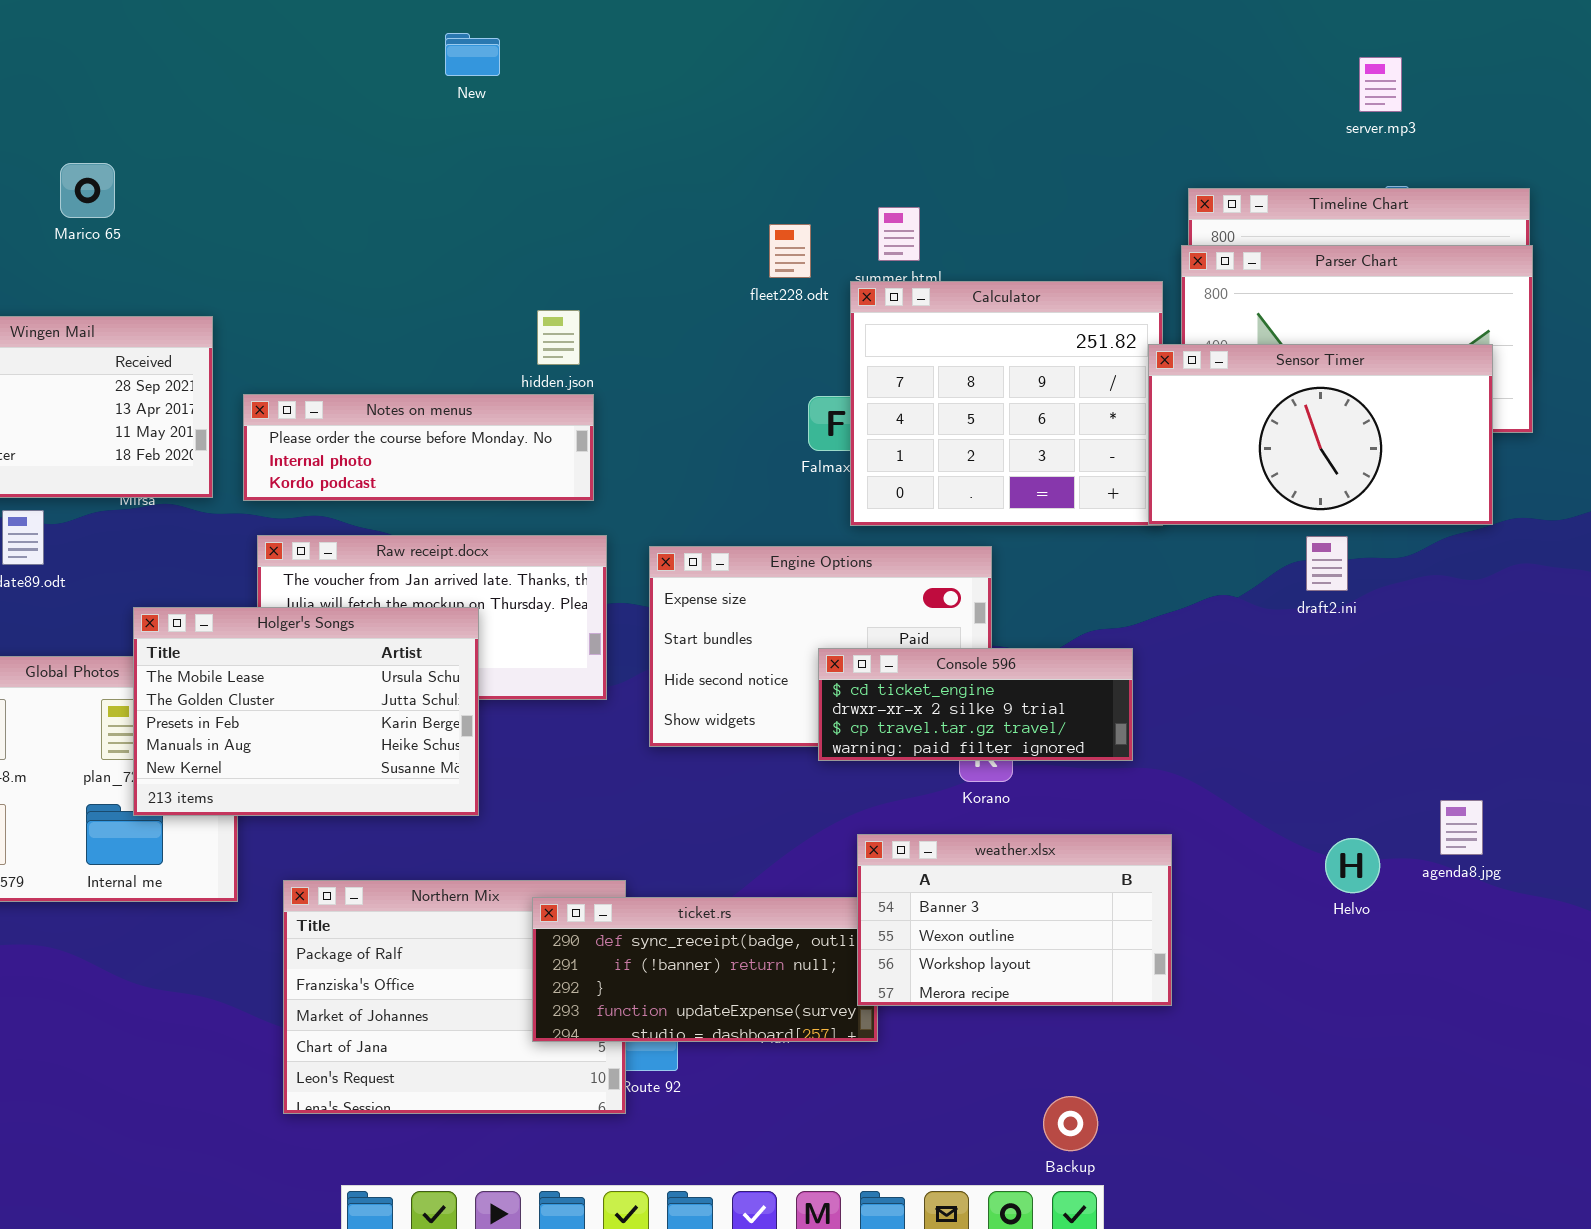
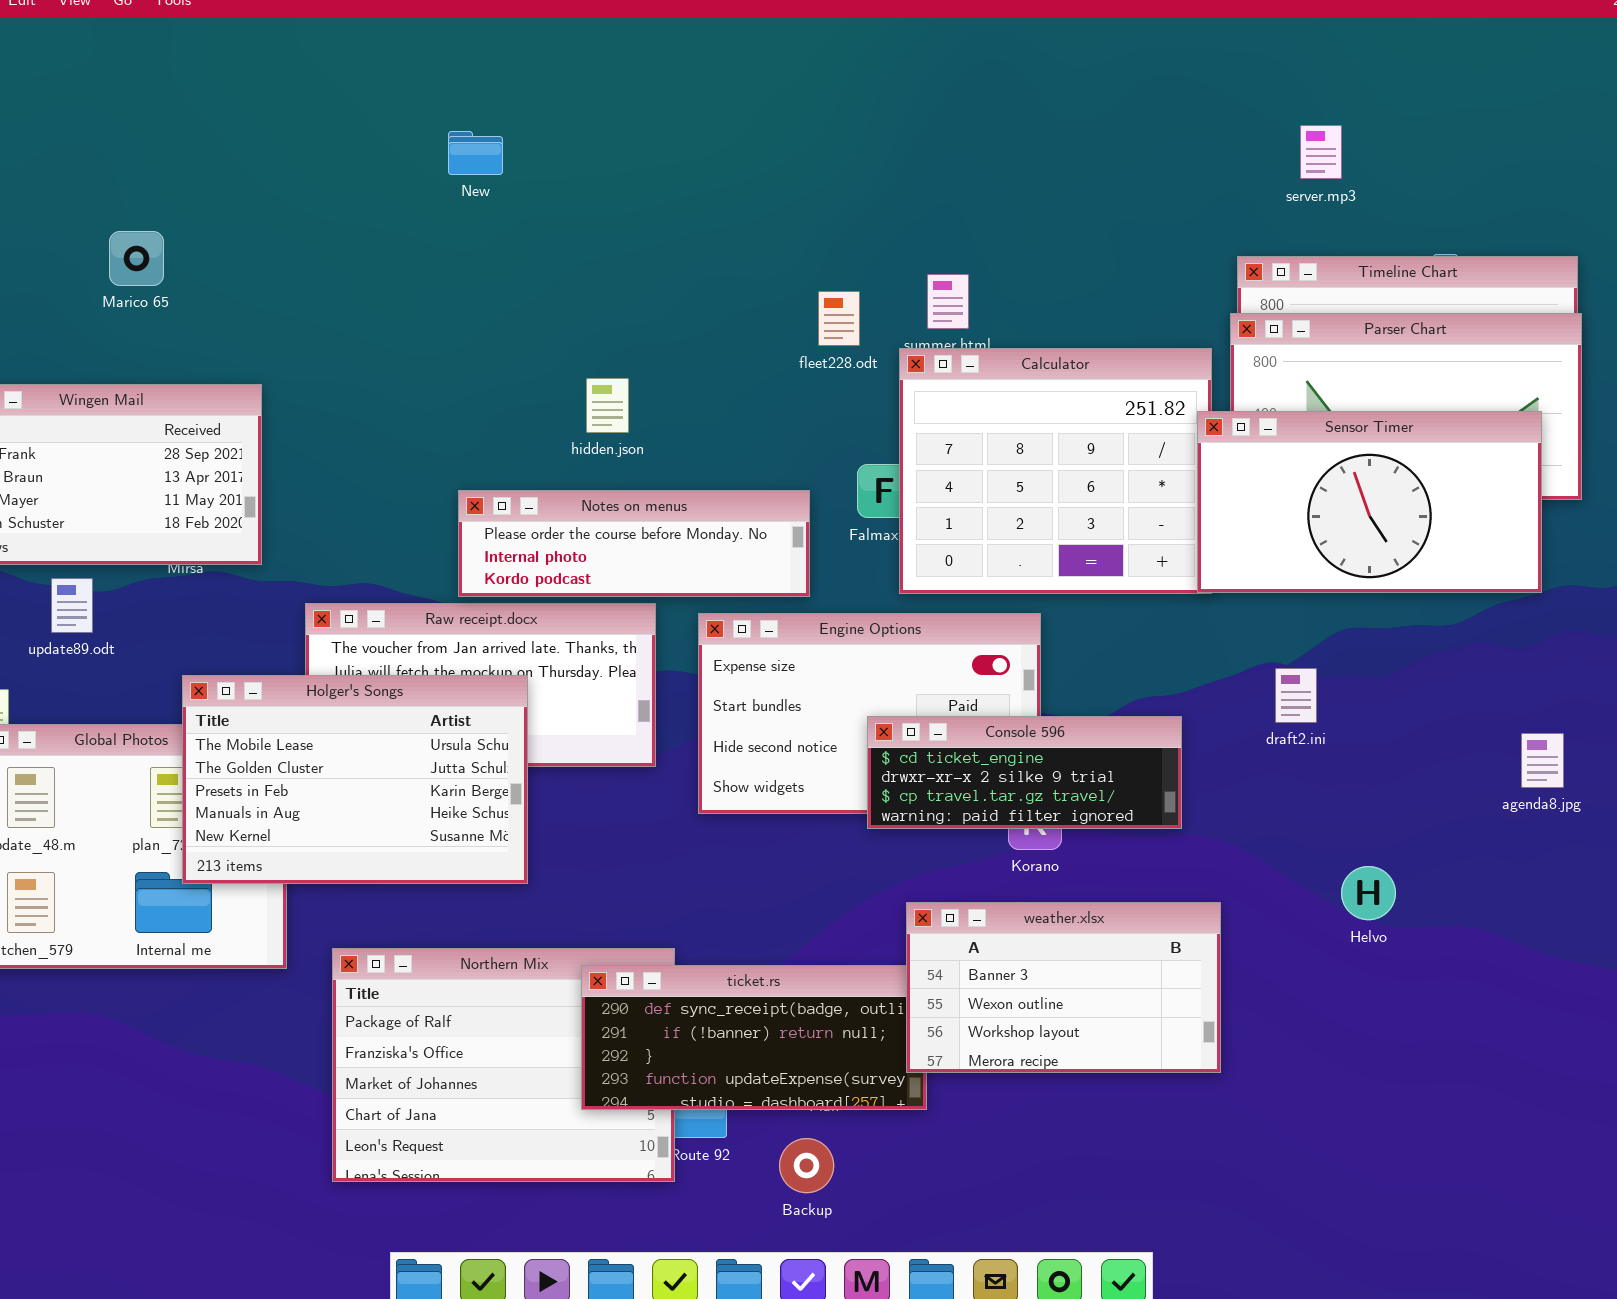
New: [445,33,500,76] -> [448,131,503,175], moved
server.mp3: [1359,57,1402,112] -> [1300,125,1342,179], moved
Notes on menus: [243,394,594,501] -> [458,490,810,597], moved
draft2.ini: [1306,536,1348,591] -> [1275,668,1317,723], moved
agenda8.jpg: [1440,800,1483,855] -> [1521,733,1564,788], moved
Helvo: [1325,838,1380,893] -> [1341,866,1396,920], moved
Backup: [1043,1096,1098,1151] -> [779,1138,834,1193], moved

